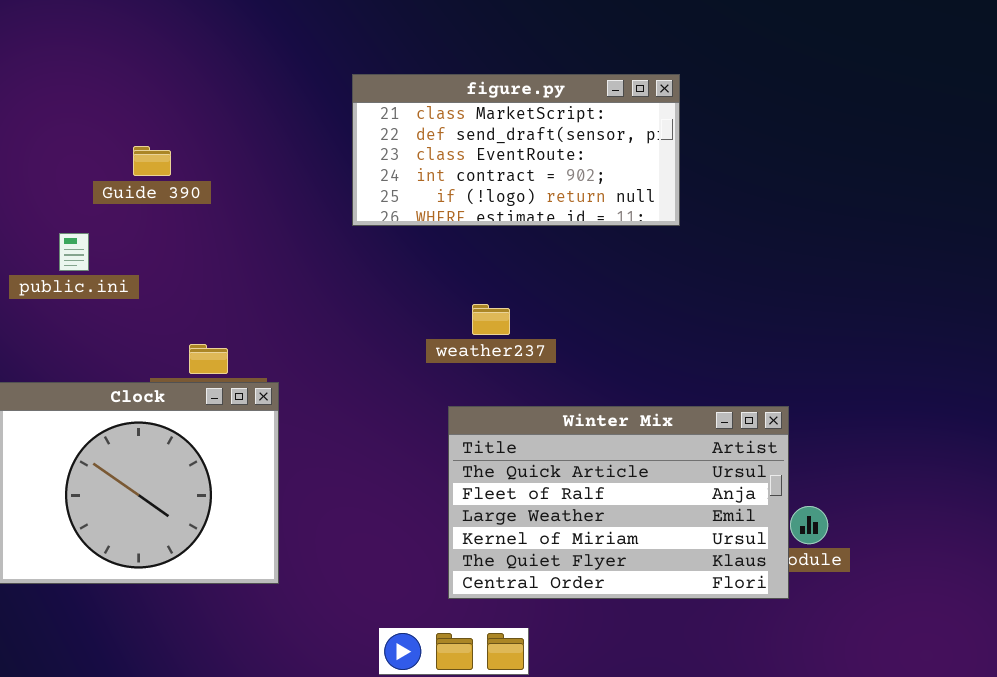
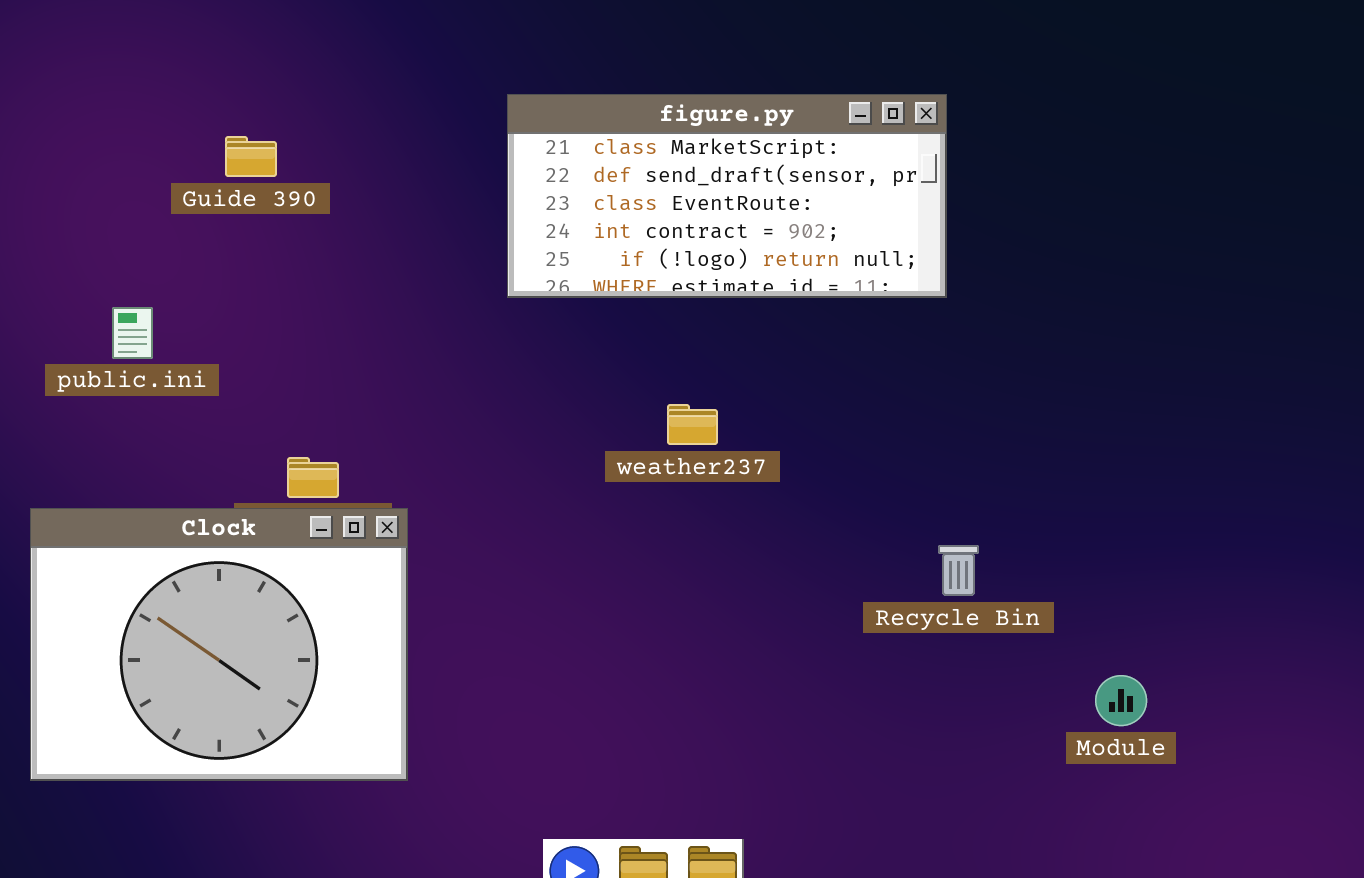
Guide 390: [133,146,171,176] -> [225,136,277,177], moved
Winter Mix: [448,406,789,599] -> none, closed

